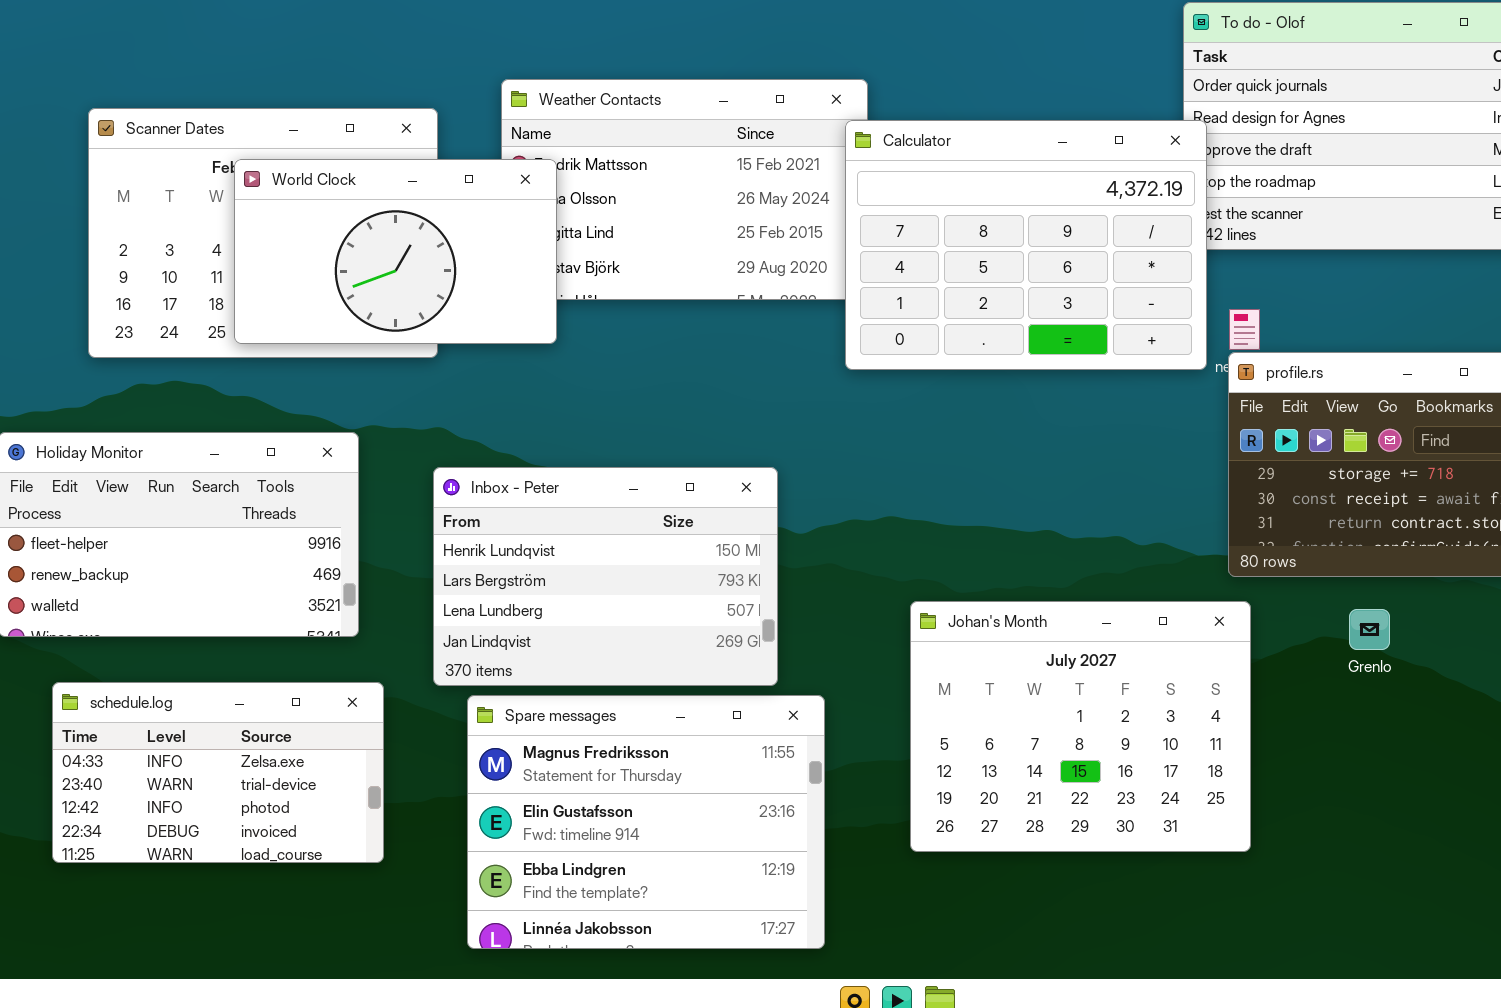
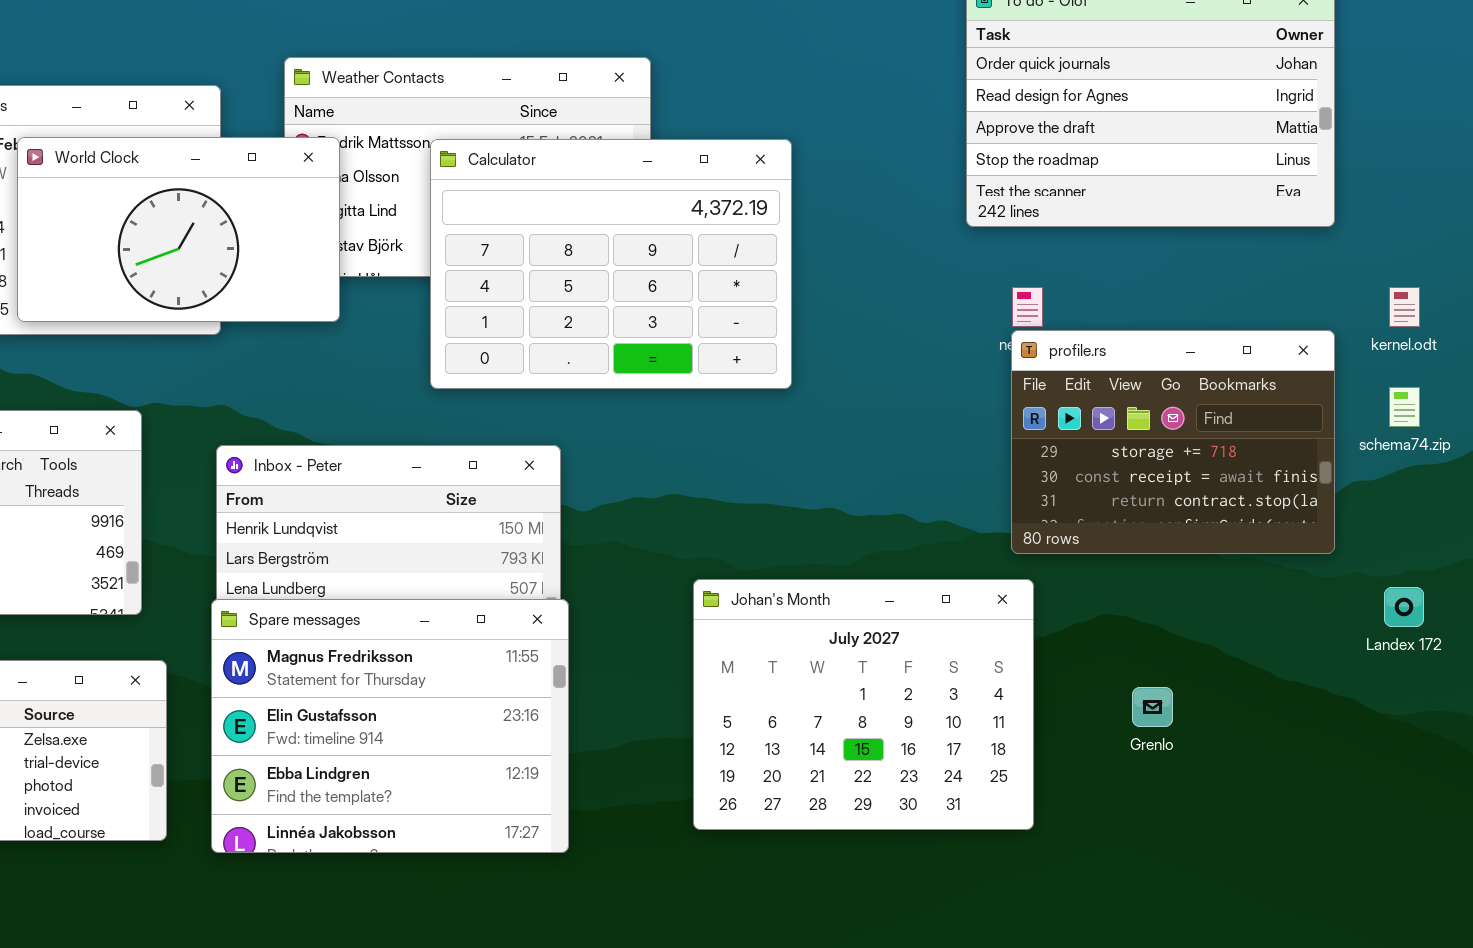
Calculator: [845,120,1207,370] -> [430,139,792,389], moved
Grenlo: [1349,609,1390,650] -> [1132,687,1173,727], moved
Spare messages: [467,695,825,949] -> [211,599,569,853], moved

